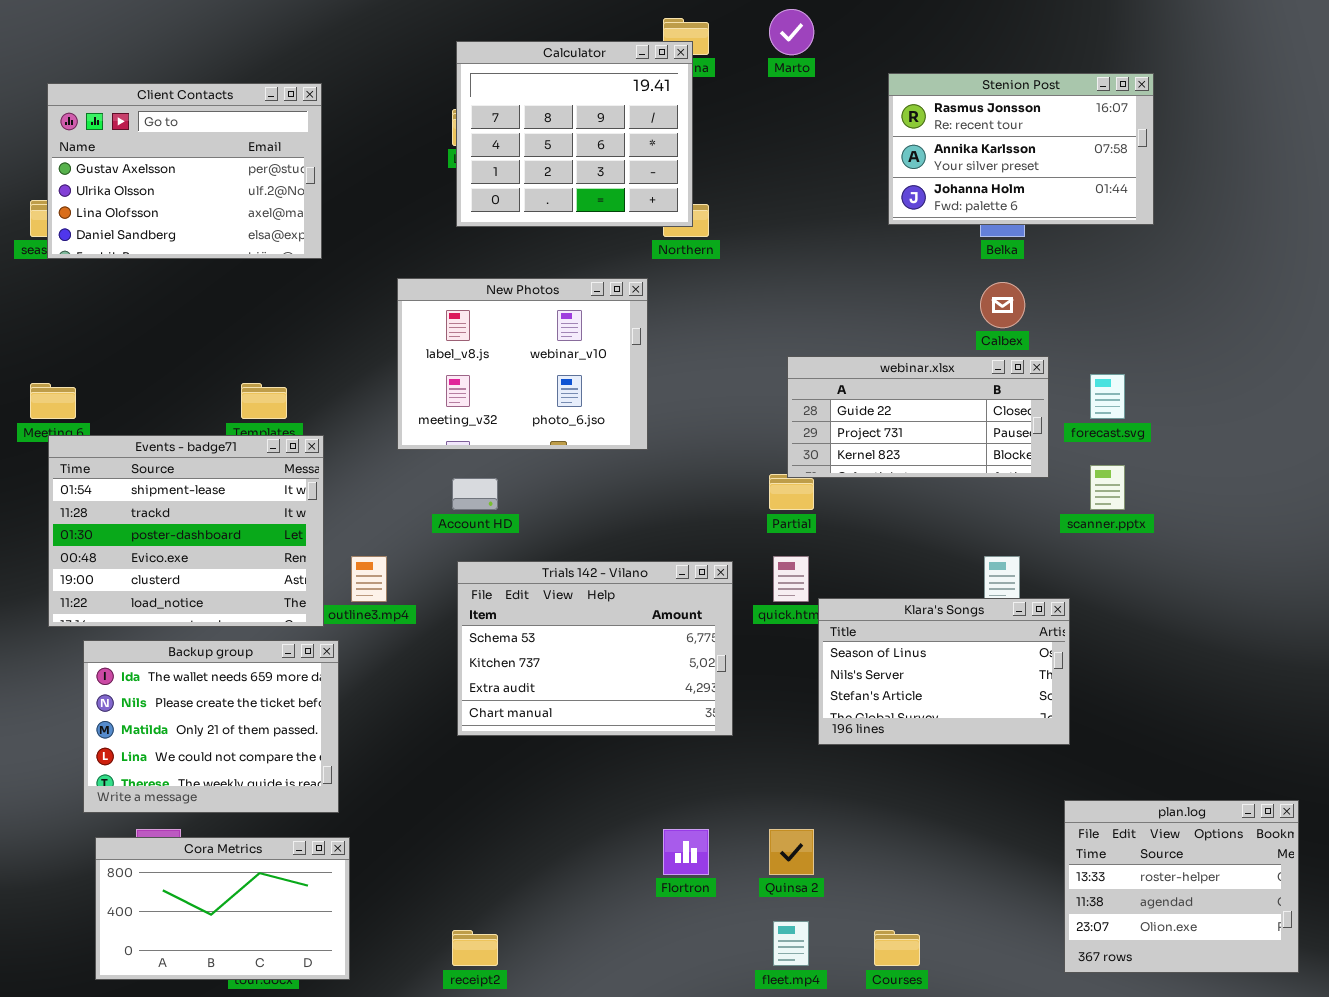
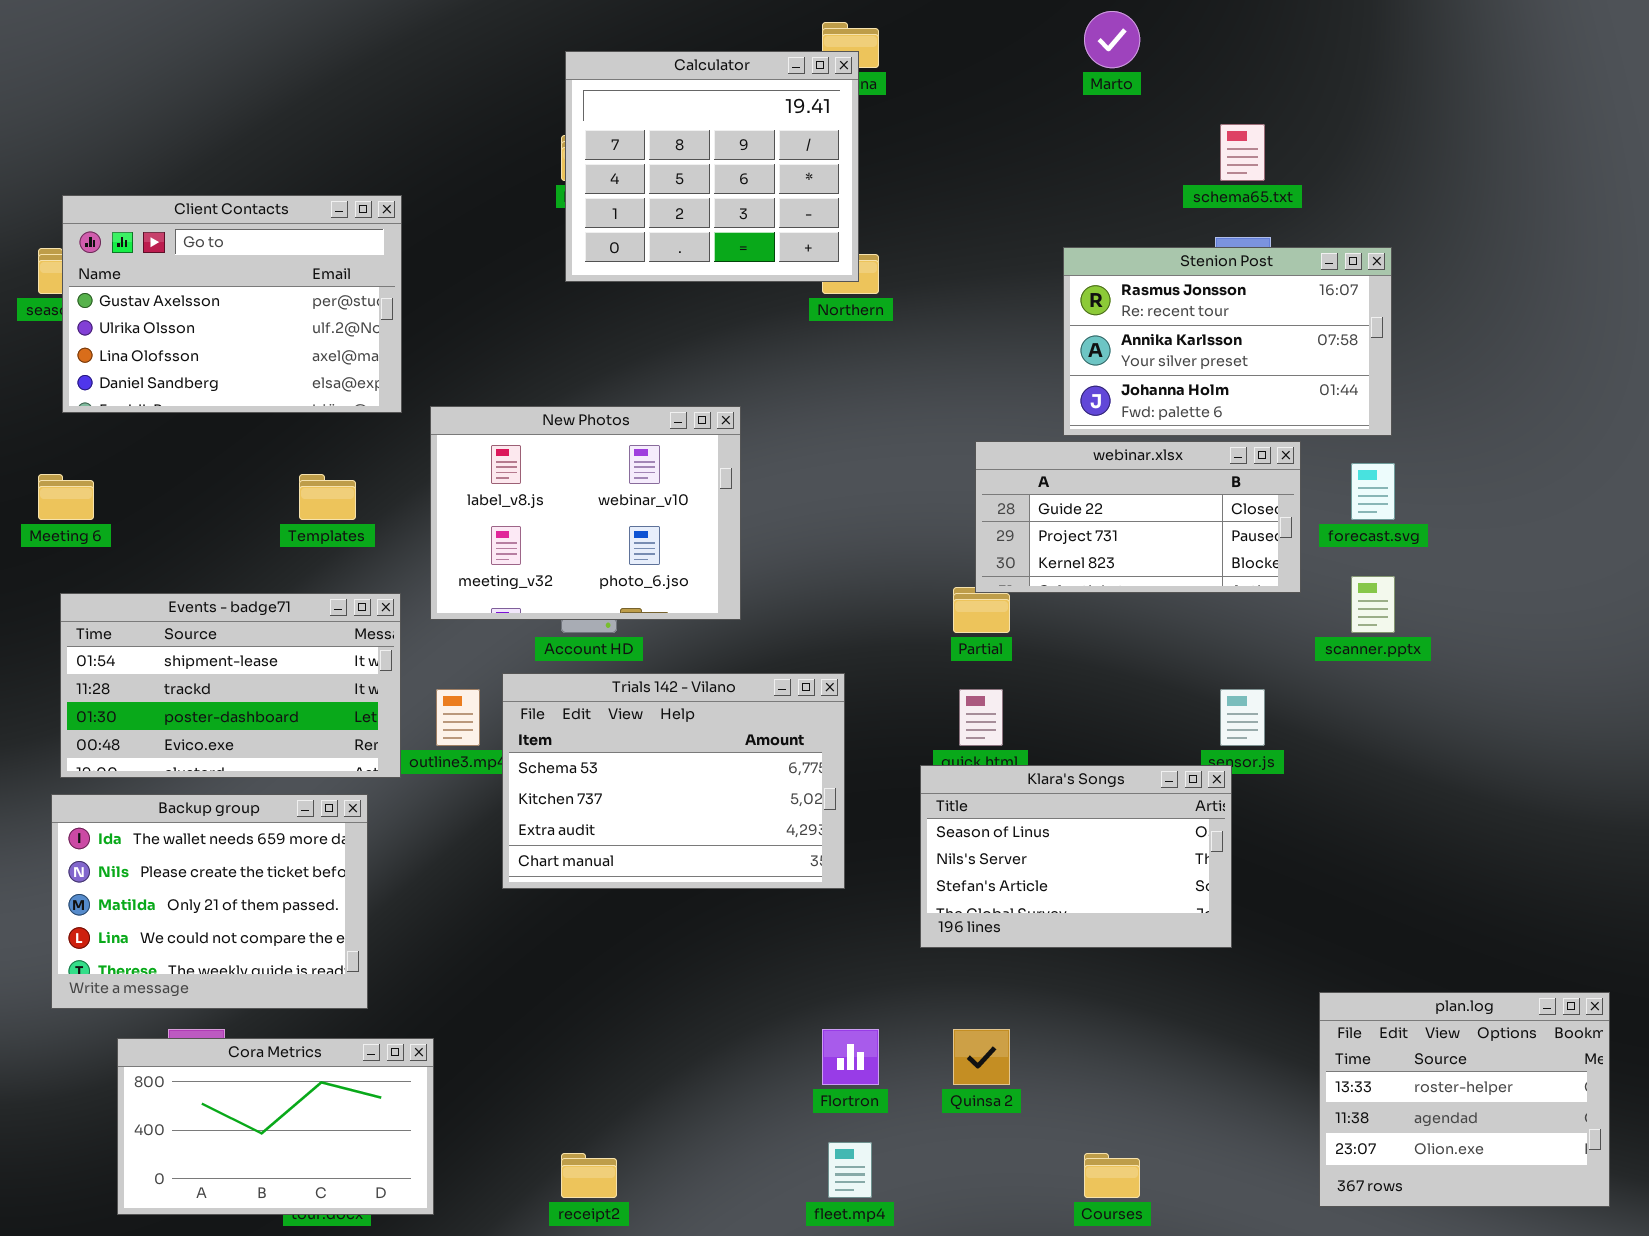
Marto: [769,9,814,55] -> [1084,11,1140,68], moved
Stenion Post: [888,73,1154,225] -> [1063,247,1392,436], moved
Client Contacts: [47,83,322,259] -> [62,195,402,413], moved
New Photos: [397,278,648,450] -> [430,406,741,620], moved
Events - badge71: [48,435,324,627] -> [60,593,401,778], resized
Trials 142 - Vilano: [457,561,733,736] -> [502,673,845,889], moved
Klara's Songs: [818,598,1070,745] -> [920,765,1232,948], moved
Backup group: [83,640,339,813] -> [51,794,368,1009], moved
fleet.mp4: [773,921,809,966] -> [828,1142,872,1198], moved

